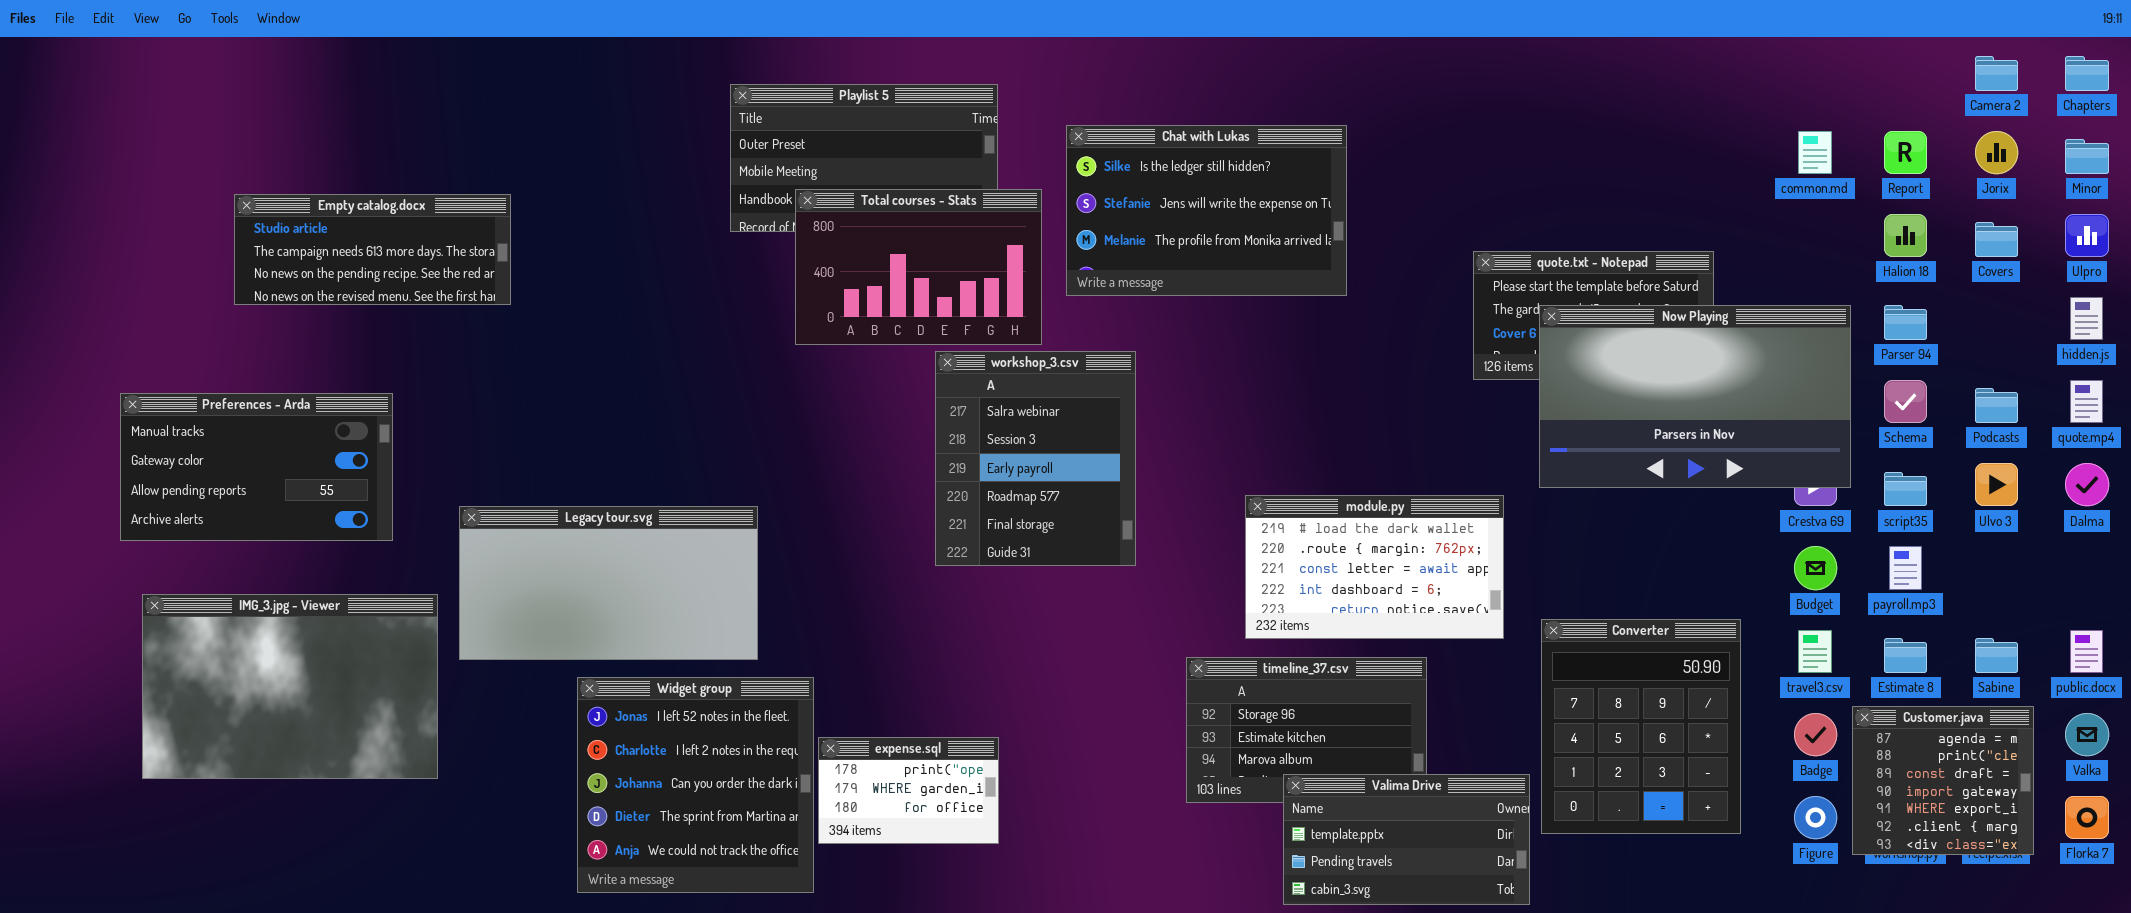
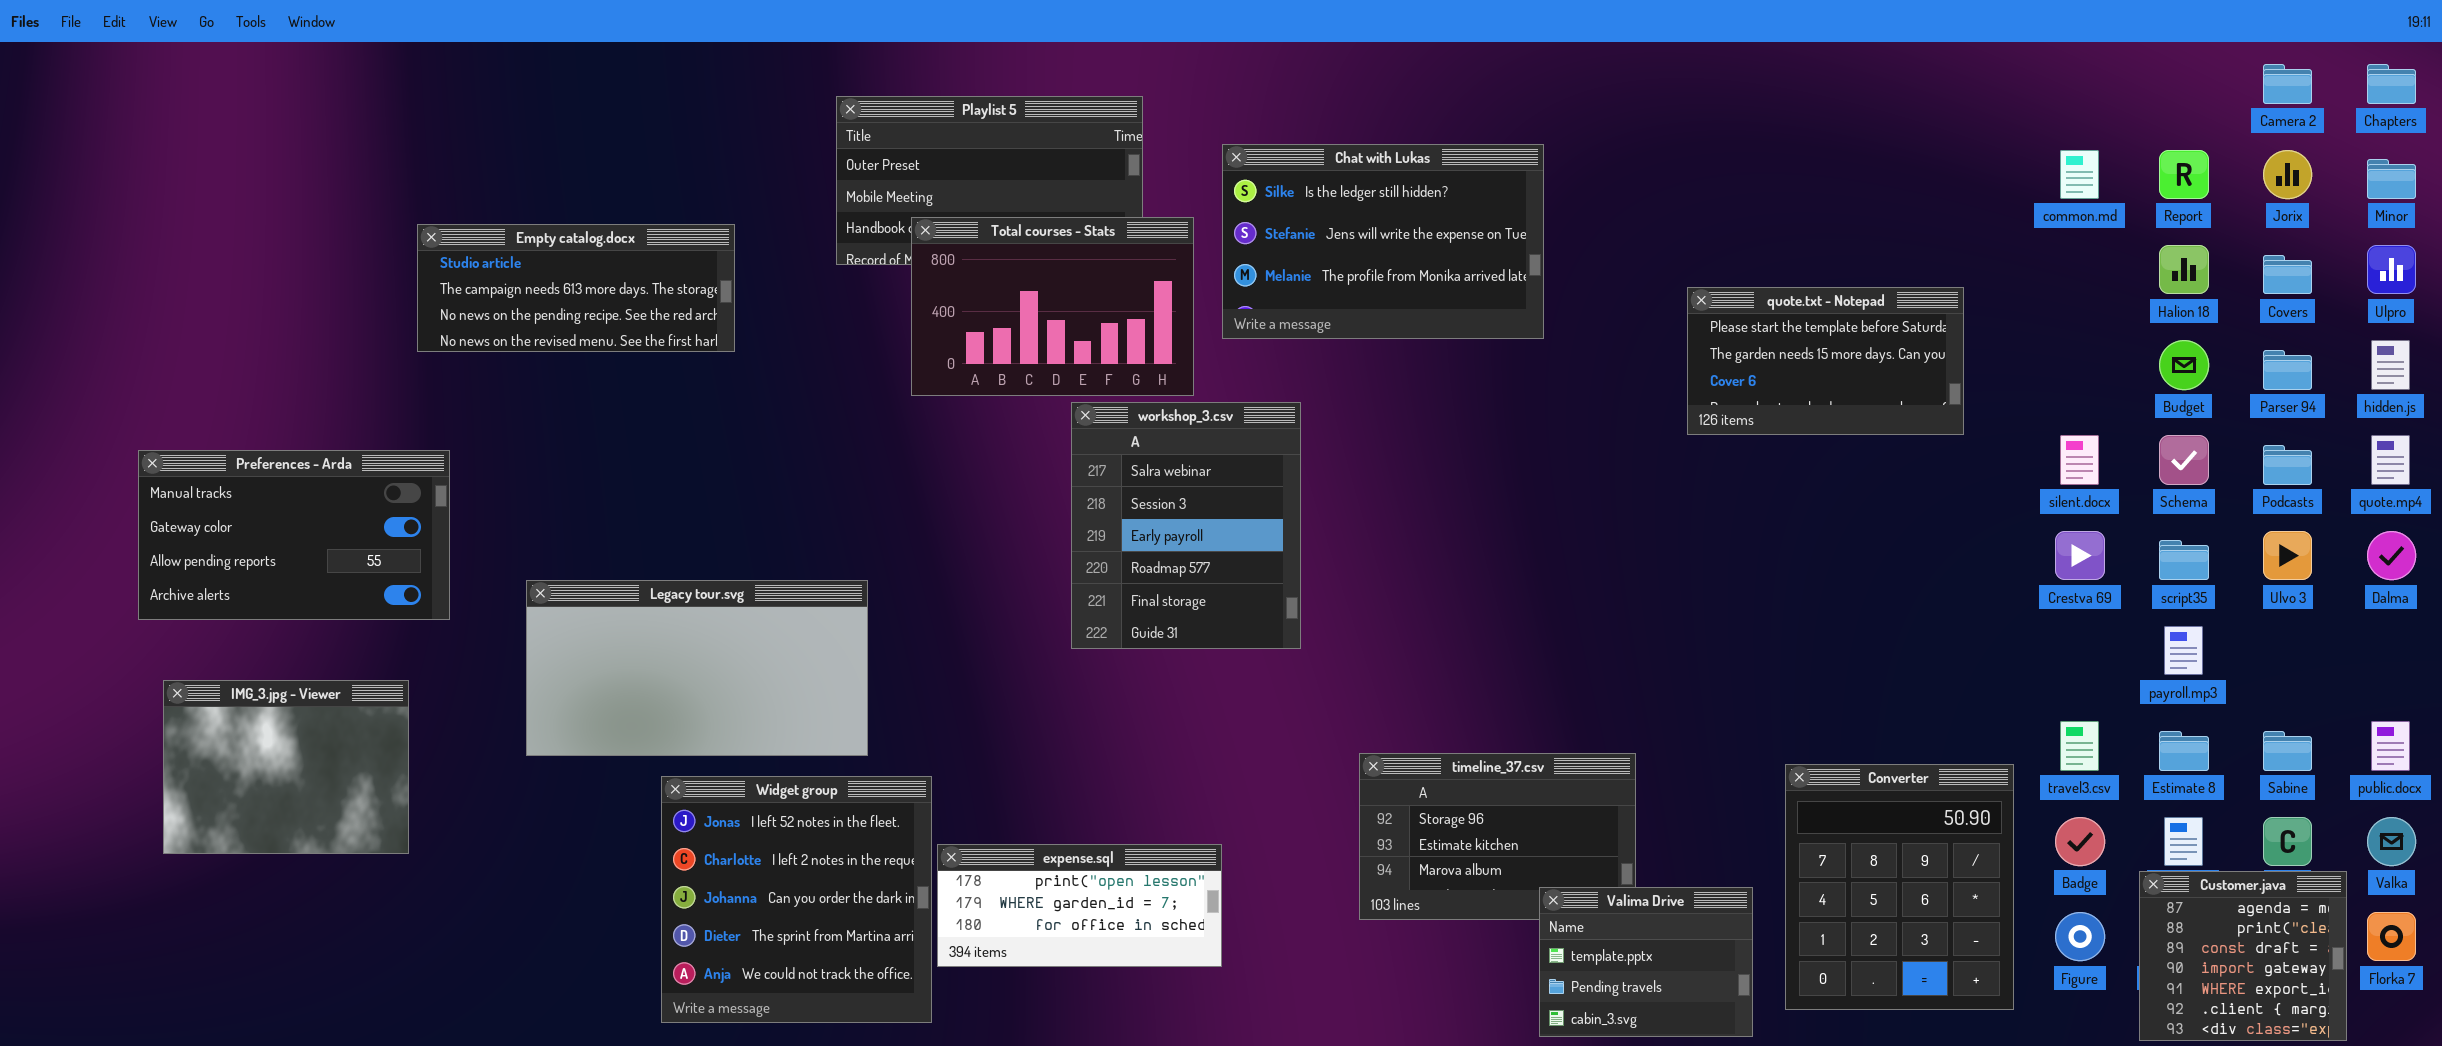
Empty catalog.docx: [234,194,511,305] -> [417,224,735,352], moved
Now Playing: [1539,305,1851,488] -> none, closed
Parser 94: [1884,305,1927,340] -> [2263,350,2312,390], moved
module.py: [1245,495,1504,639] -> none, closed
Budget: [1794,546,1837,590] -> [2159,340,2209,390], moved
IMG_3.jpg - Viewer: [142,594,438,779] -> [163,680,409,854], resized
Converter: [1541,619,1741,834] -> [1785,764,2014,1010], moved
Customer.java: [1852,706,2034,855] -> [2139,871,2347,1041], moved
expense.sql: [818,737,999,844] -> [937,844,1222,967], resized
Valima Drive: [1283,774,1530,905] -> [1539,887,1753,1037], resized

